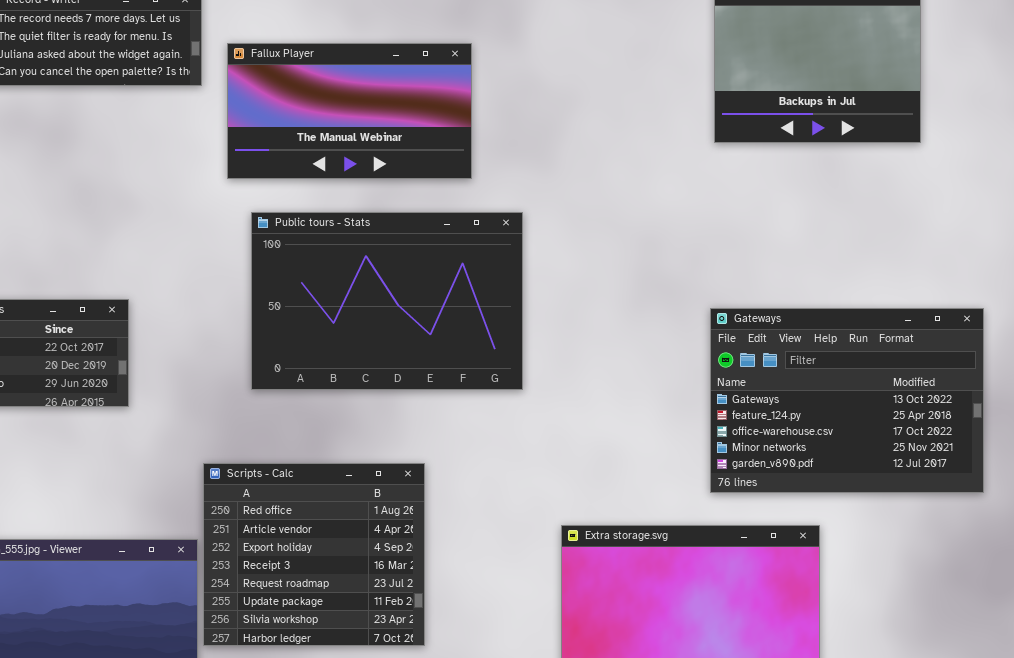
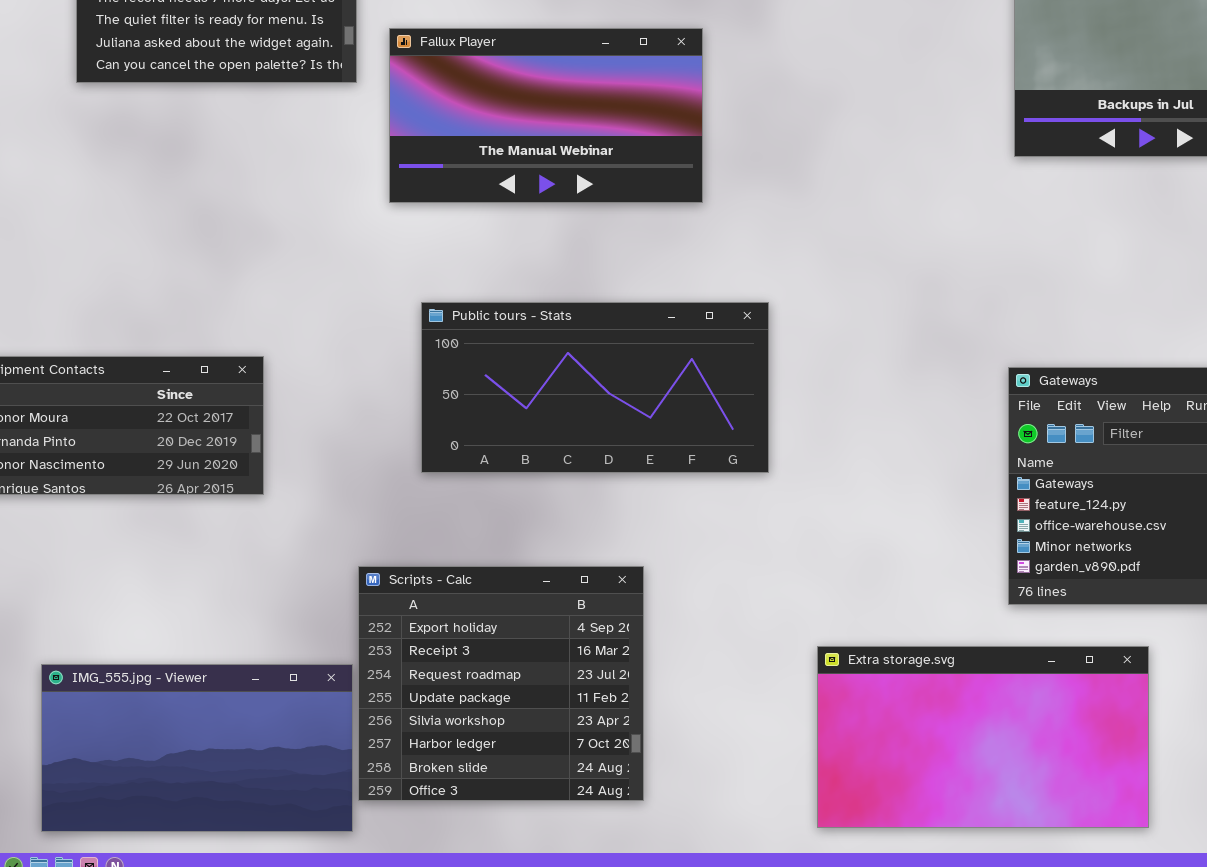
Public tours - Stats: [251,212,523,390] -> [421,302,769,473], resized
Scripts - Calc: [203,463,425,646] -> [358,566,644,801], scrolled down 2 rows

